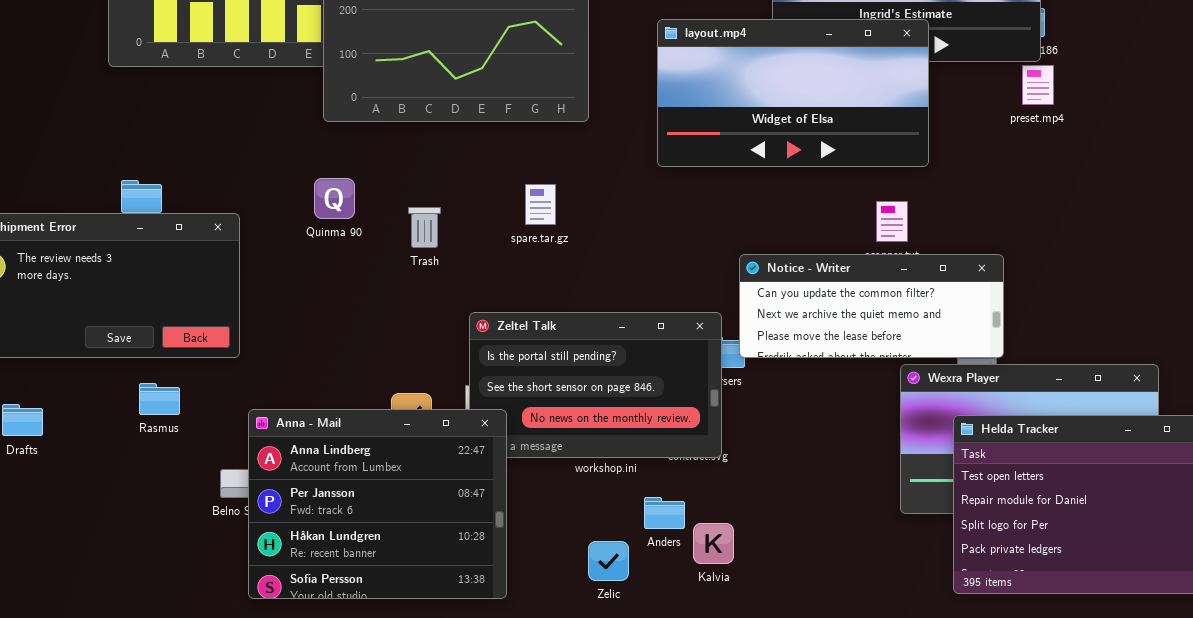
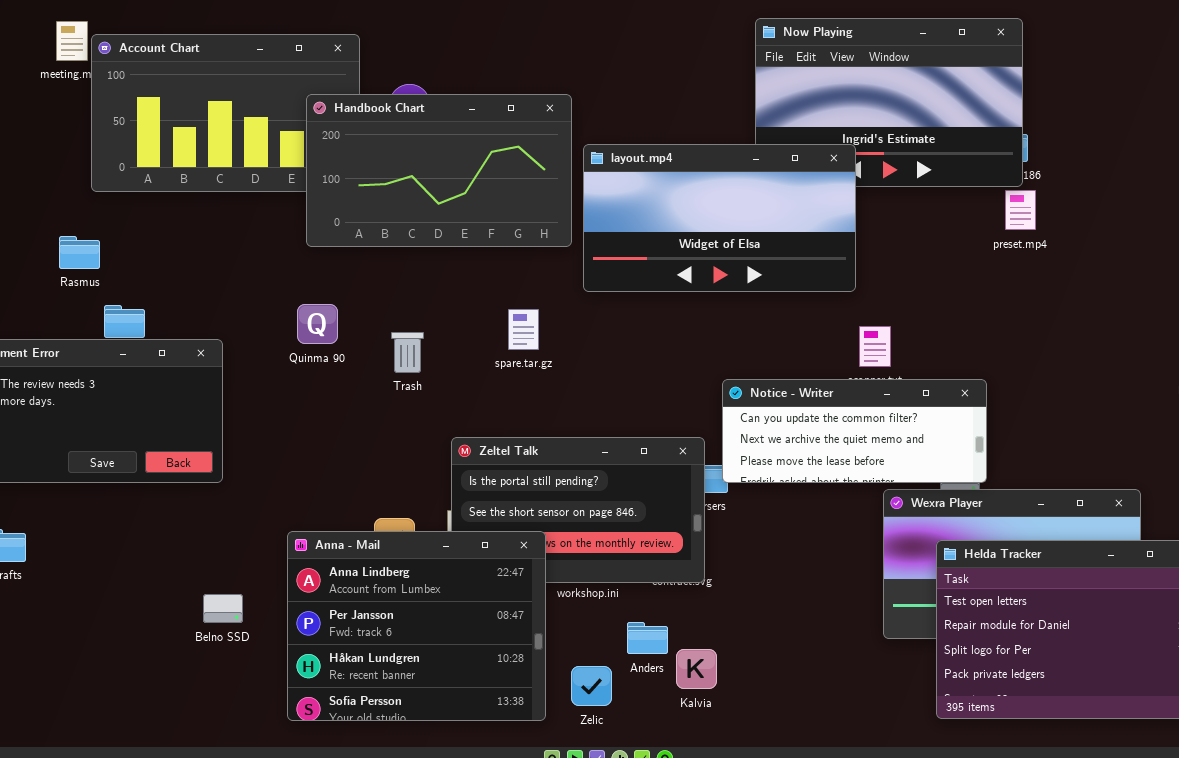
layout.mp4: [657,19,929,167] -> [583,144,856,292], moved
Rasmus: [139,383,180,415] -> [59,236,100,269], moved
Anna - Mail: [248,409,507,599] -> [287,531,546,721], moved

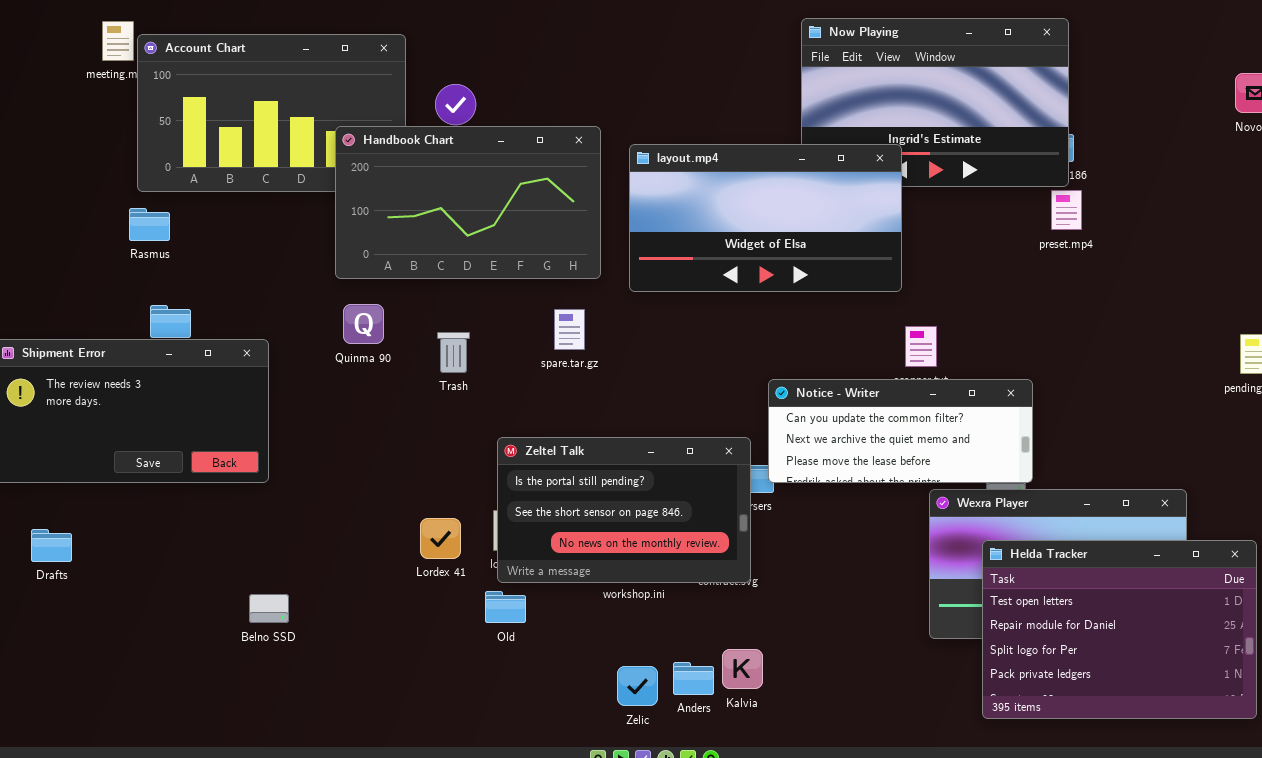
Handbook Chart: [306,94,572,247] -> [335,126,601,279], moved
Rasmus: [59,236,100,269] -> [129,208,170,241], moved
Anna - Mail: [287,531,546,721] -> none, closed
Anders: [627,622,668,654] -> [673,662,714,695], moved

